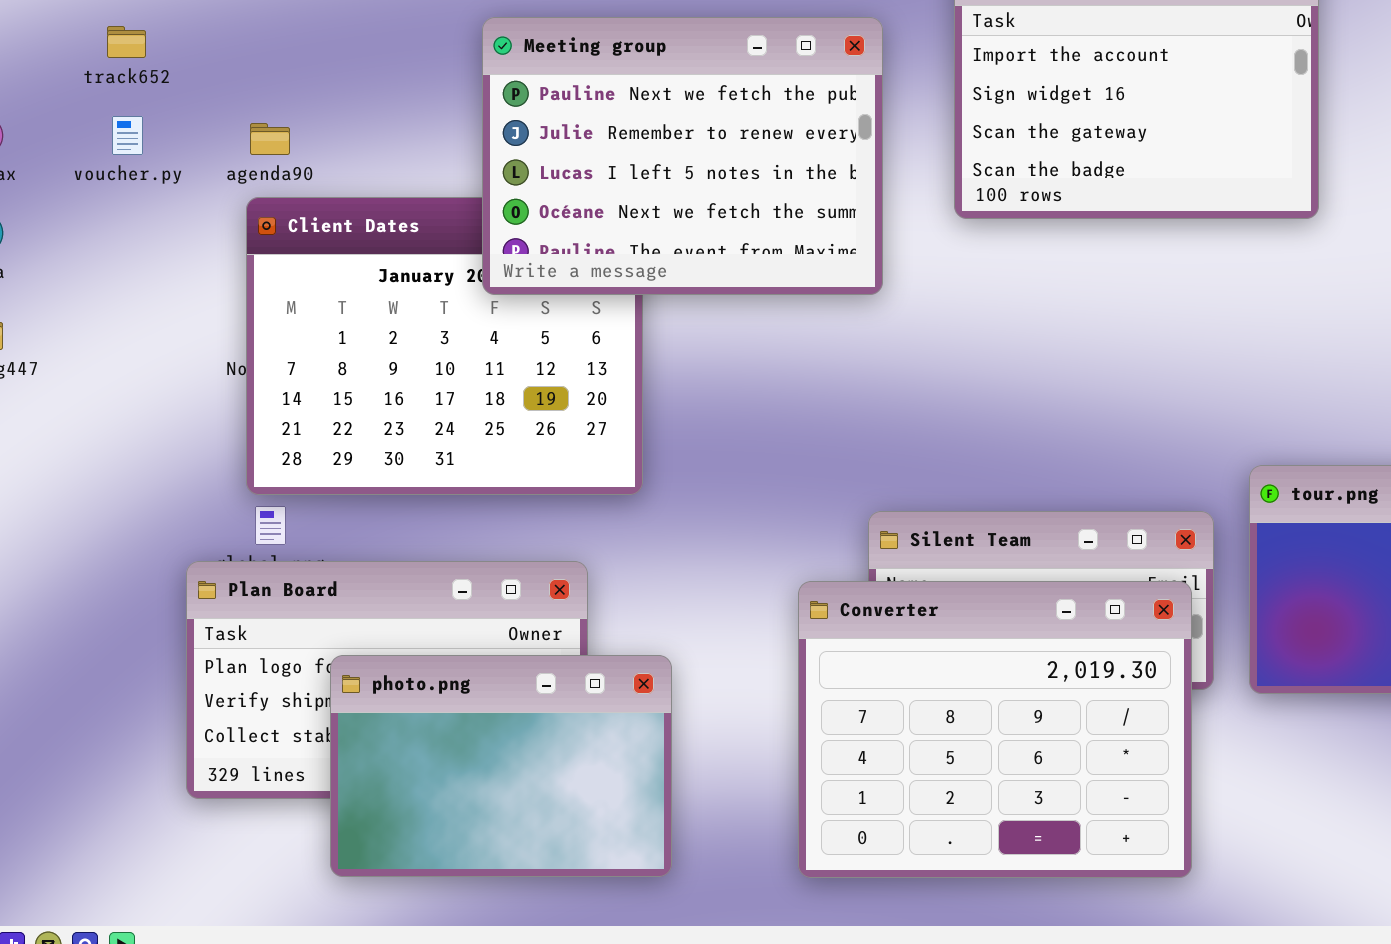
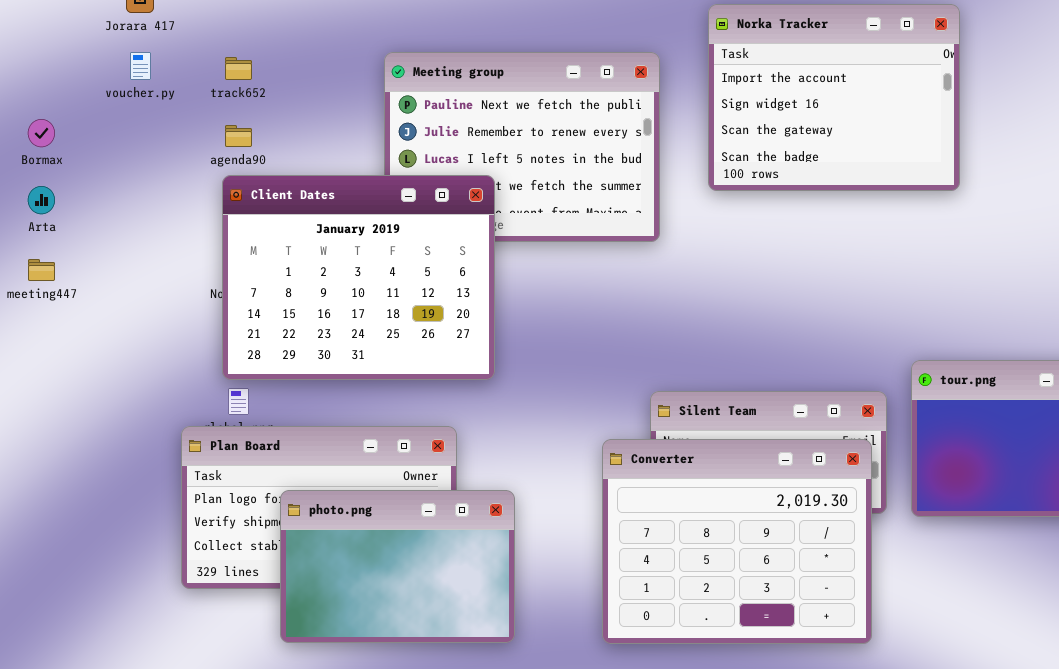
track652: [107,26,146,58] -> [225,57,252,80], moved
voucher.py: [112,116,143,155] -> [130,52,151,80], moved
Client Dates: [246,197,643,495] -> [222,175,495,380], raised

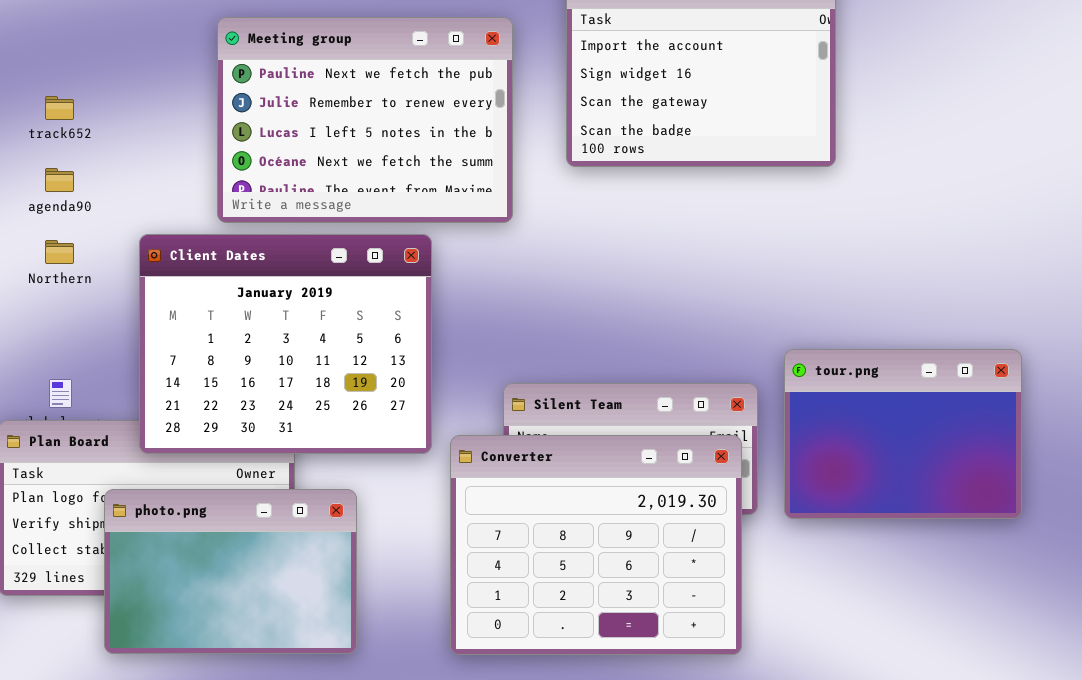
track652: [225,57,252,80] -> [45,96,74,120], moved
agenda90: [225,125,252,147] -> [45,168,74,192], moved
Client Dates: [222,175,495,380] -> [139,234,432,454], moved

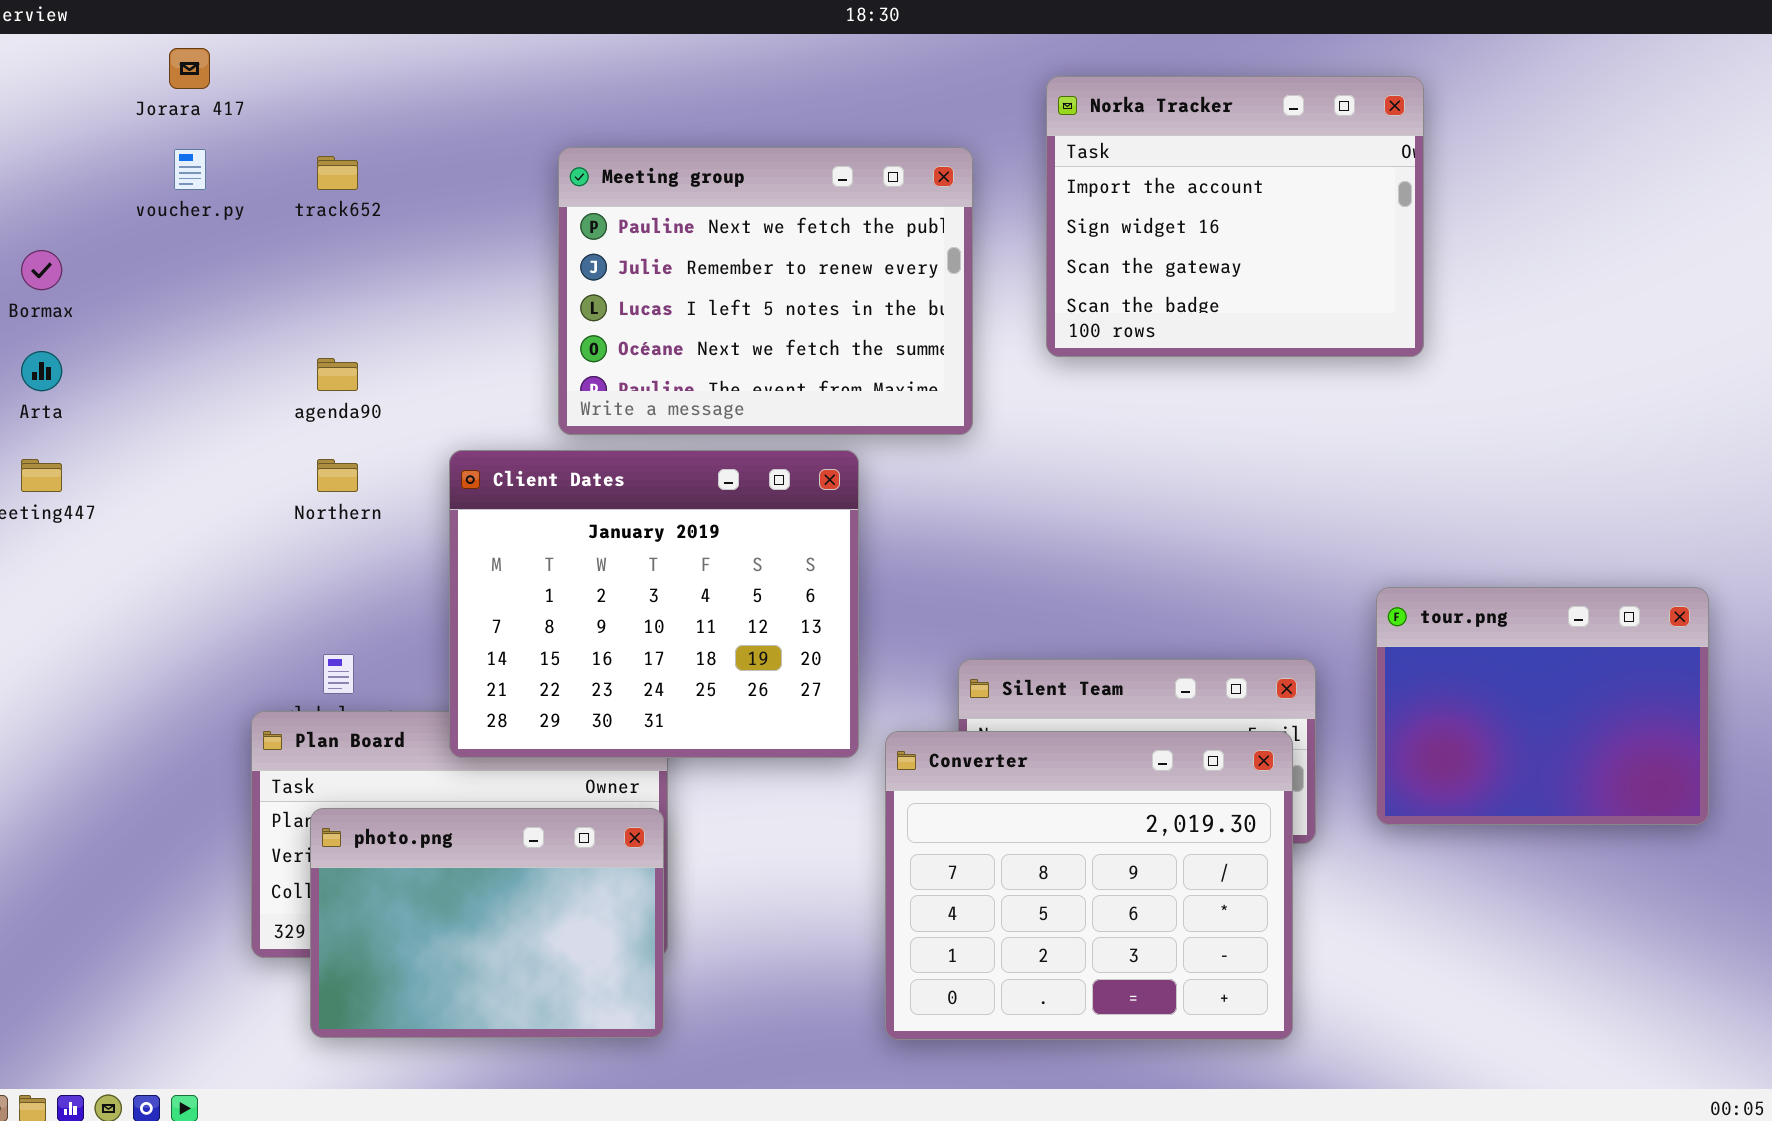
track652: [45,96,74,120] -> [317,156,358,190], moved
tour.png: [784,349,1022,519] -> [1376,587,1709,825], moved
photo.png: [104,489,357,654] -> [310,808,664,1038], moved

